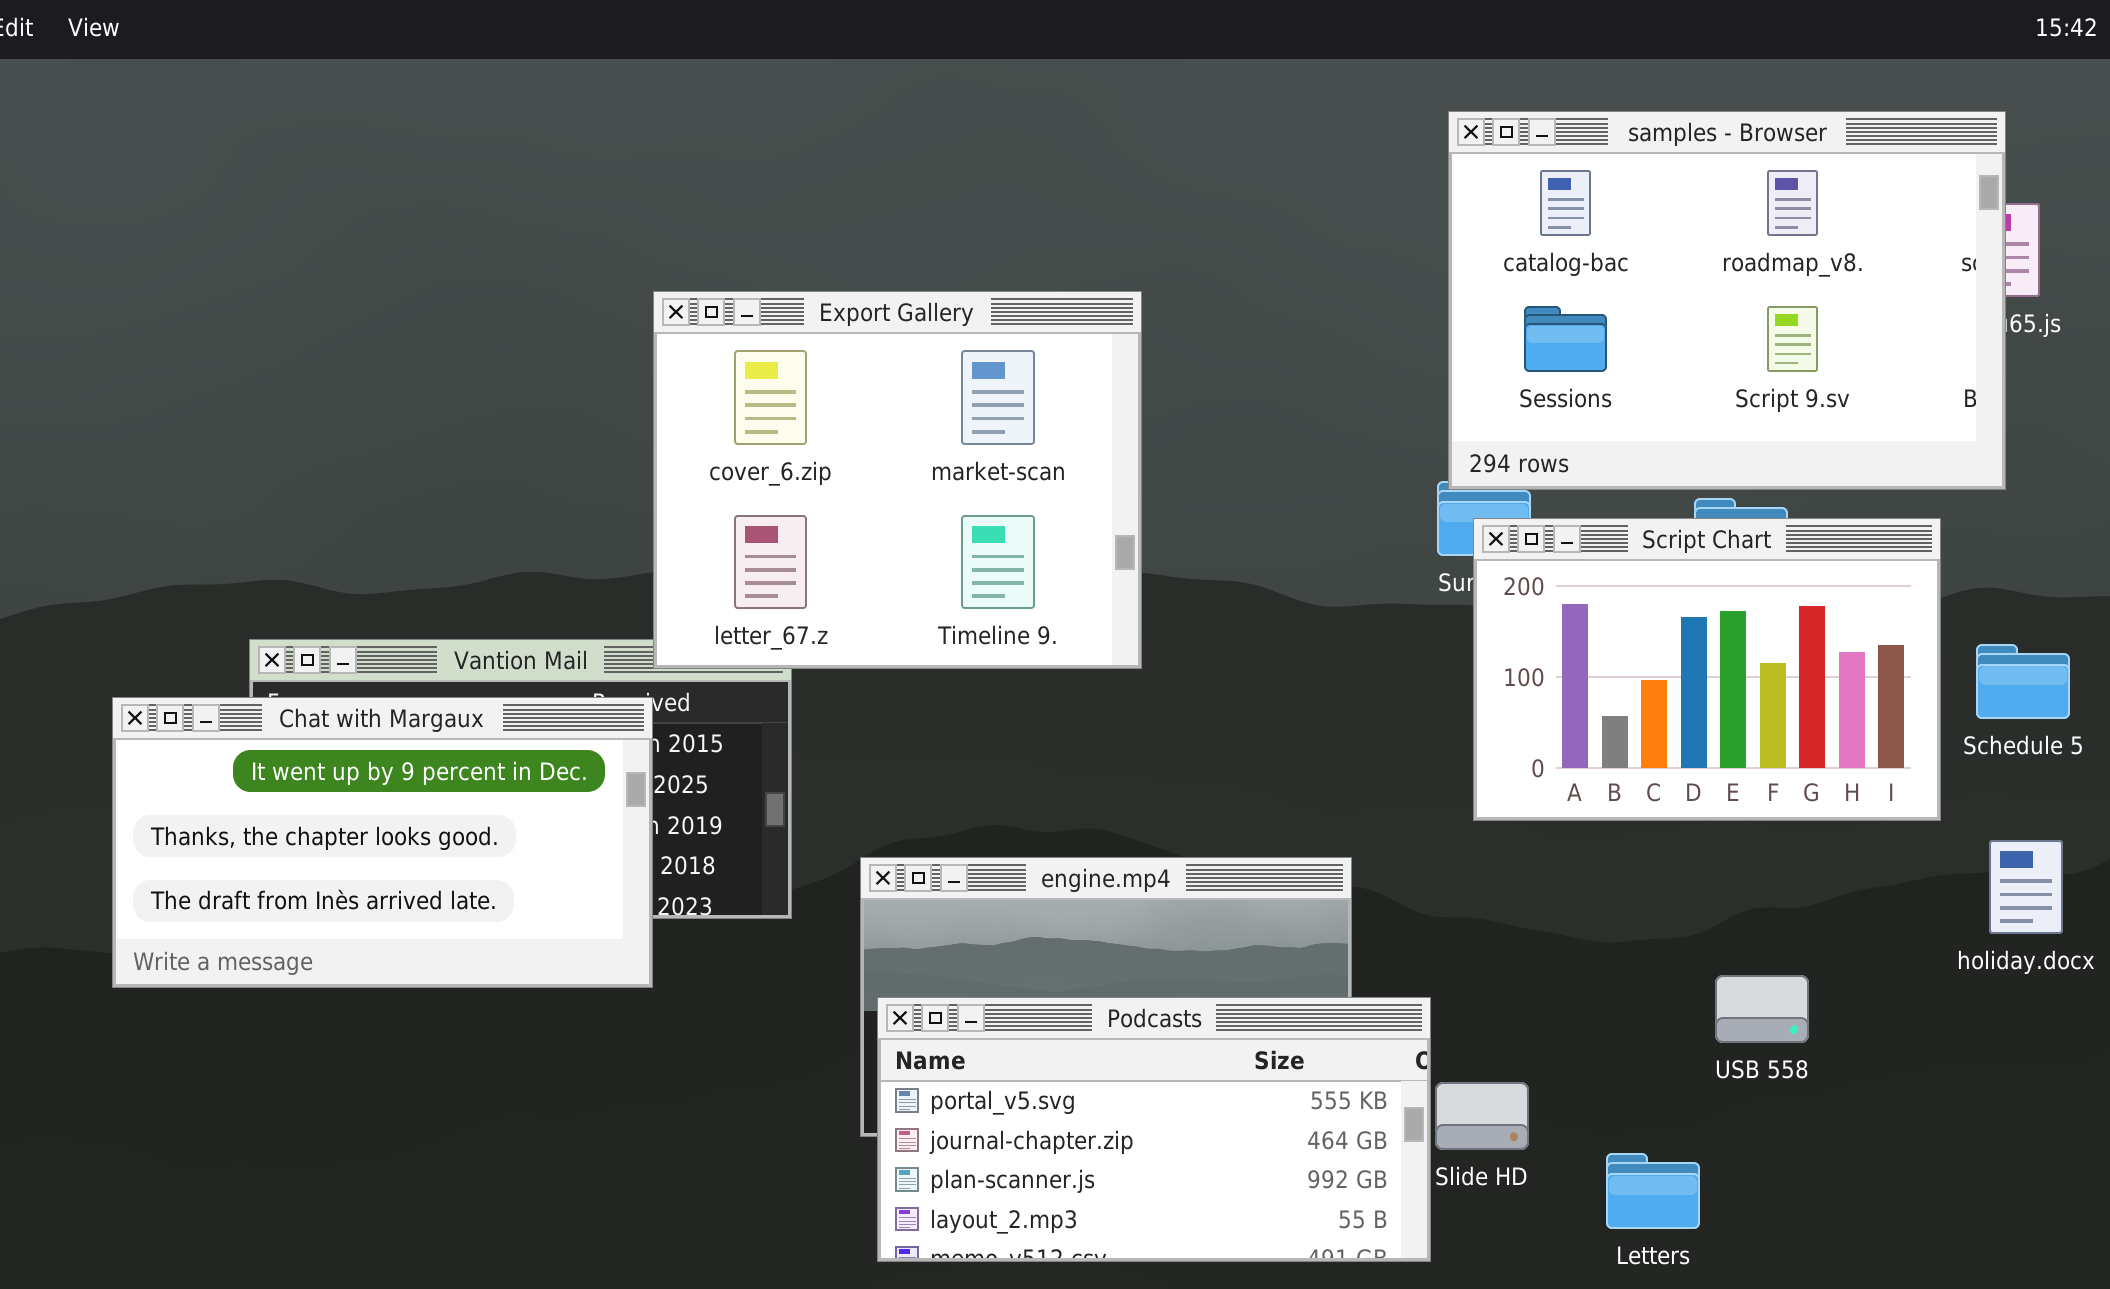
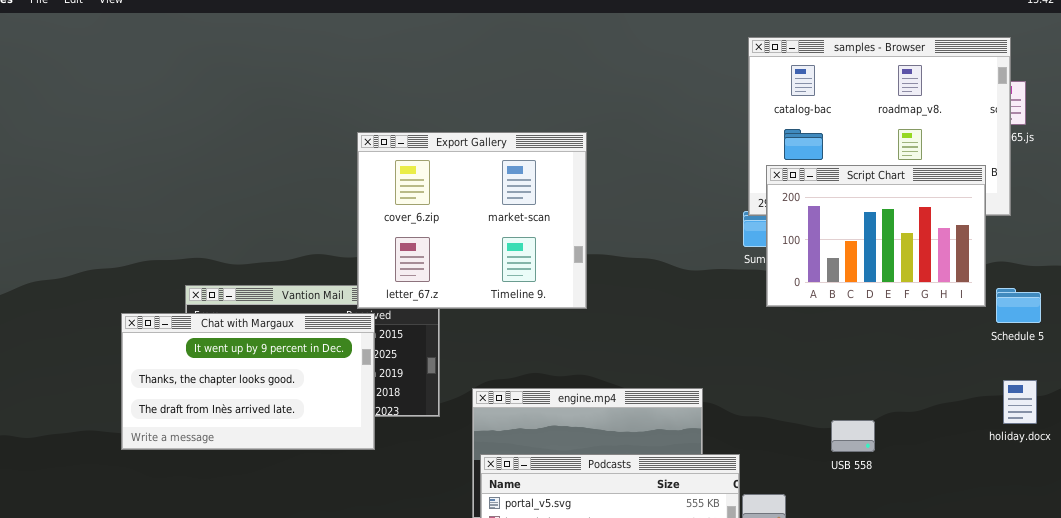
Export Gallery: [653,291,1142,669] -> [357,132,587,309], moved
Script Chart: [1473,518,1941,821] -> [766,165,986,307], moved
USB 558: [1715,975,1809,1043] -> [831,420,875,452], moved

